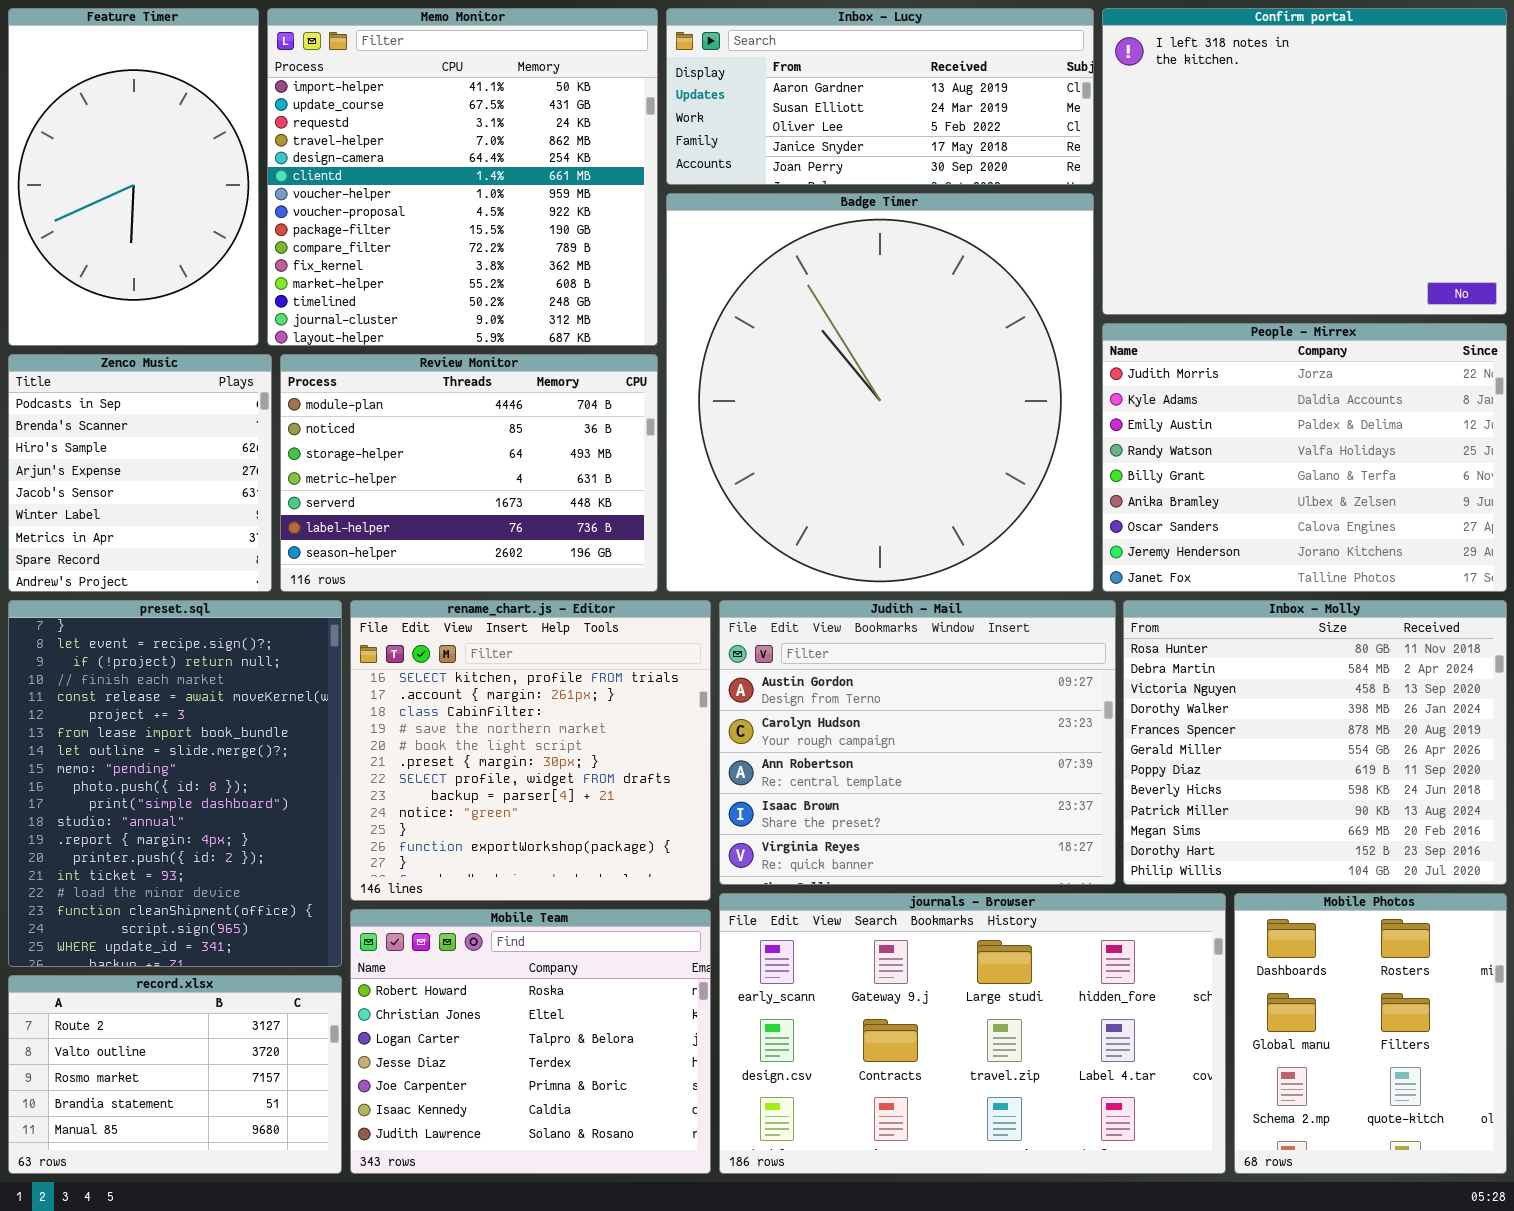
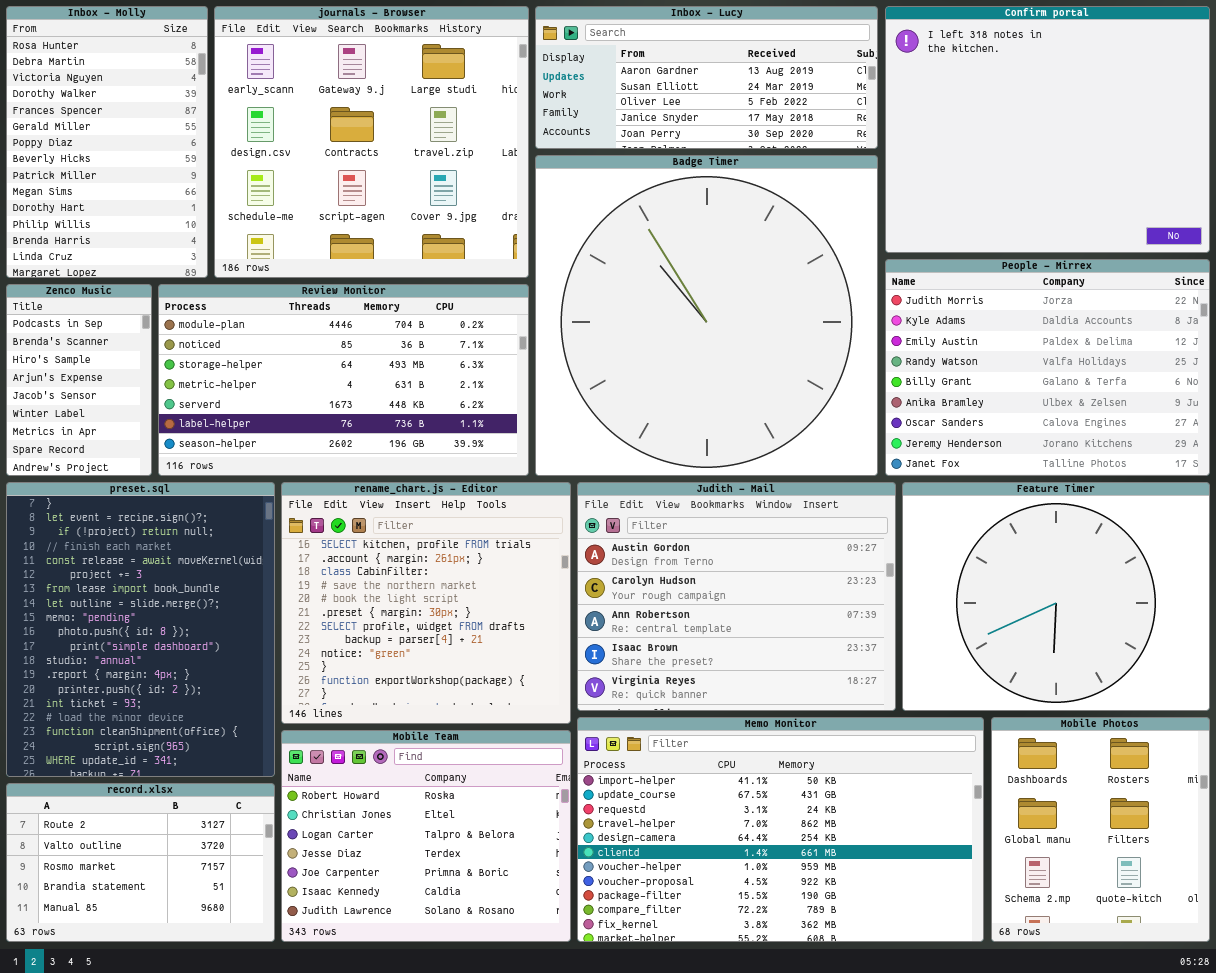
Feature Timer: [8,8,259,346] -> [902,482,1210,711], moved, resized
Memo Monitor: [267,8,658,346] -> [577,717,984,942], moved, resized
Zenco Music: [8,354,272,592] -> [6,284,152,476], resized
Review Monitor: [280,354,658,592] -> [158,284,529,476], resized
Inbox - Molly: [1123,600,1507,885] -> [6,6,208,278], moved, resized
journals - Browser: [719,893,1226,1174] -> [214,6,529,278], moved, resized

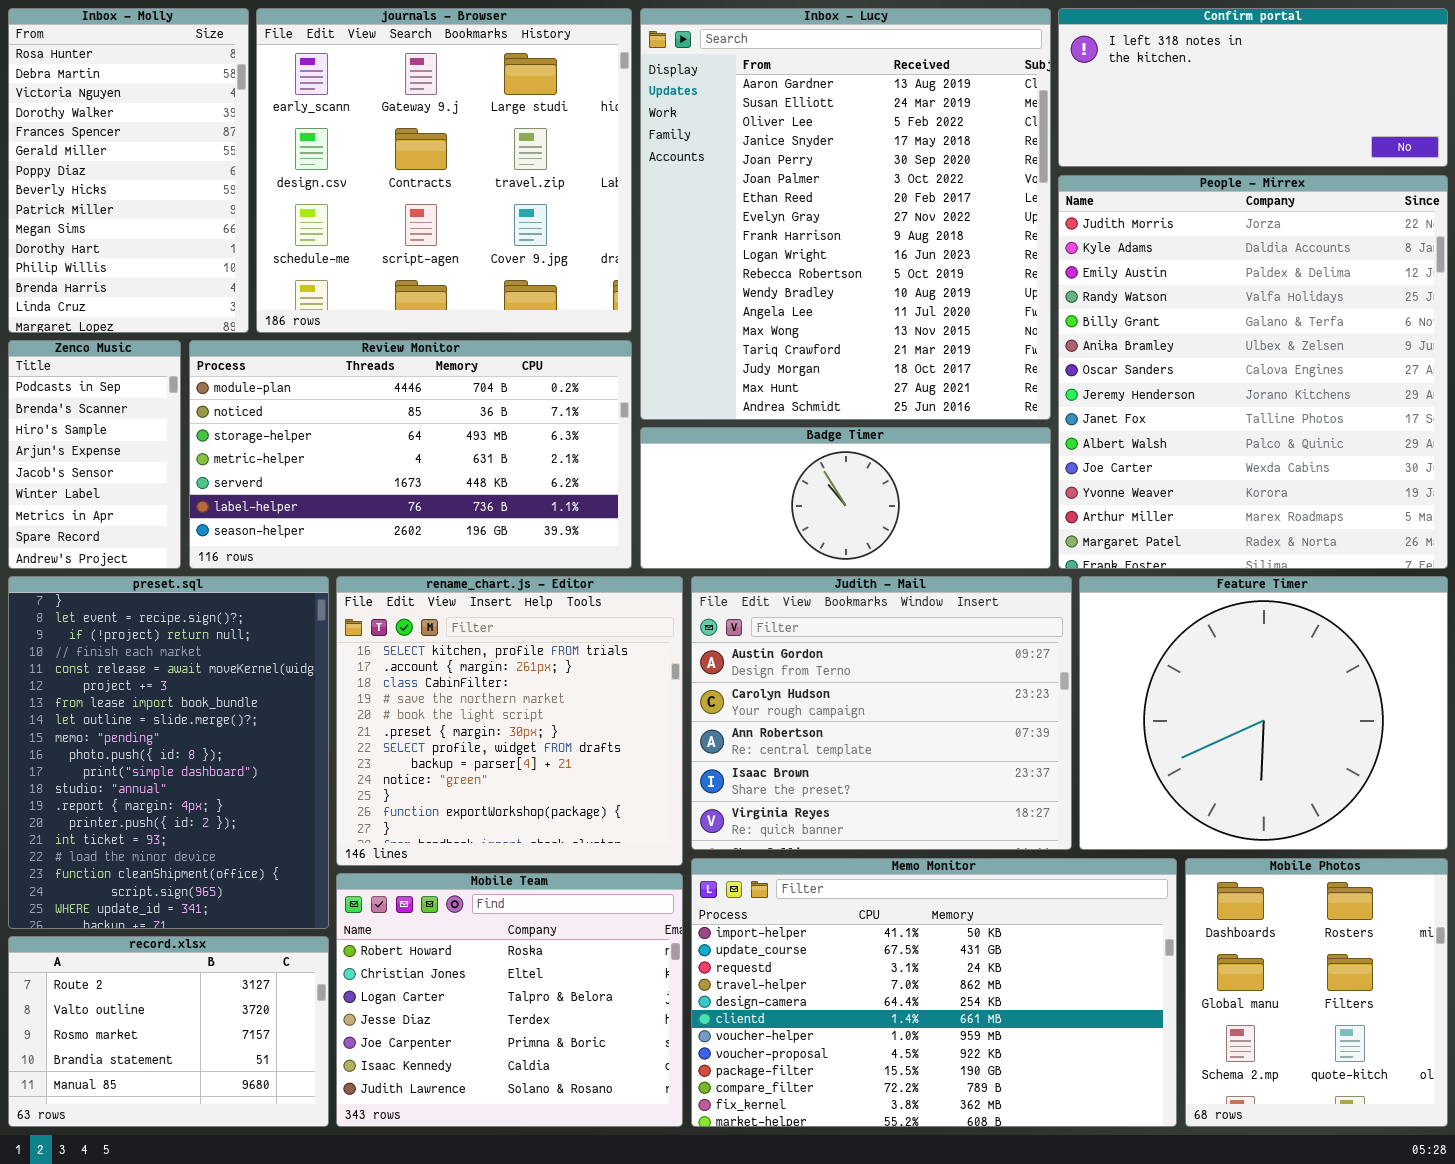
Inbox - Lucy: [535,6,878,149] -> [640,8,1051,420], resized
Confirm portal: [885,6,1210,253] -> [1058,8,1448,167], resized
Badge Timer: [535,155,878,476] -> [640,427,1051,569], resized
People - Mirrex: [885,259,1210,476] -> [1058,175,1448,569], resized

